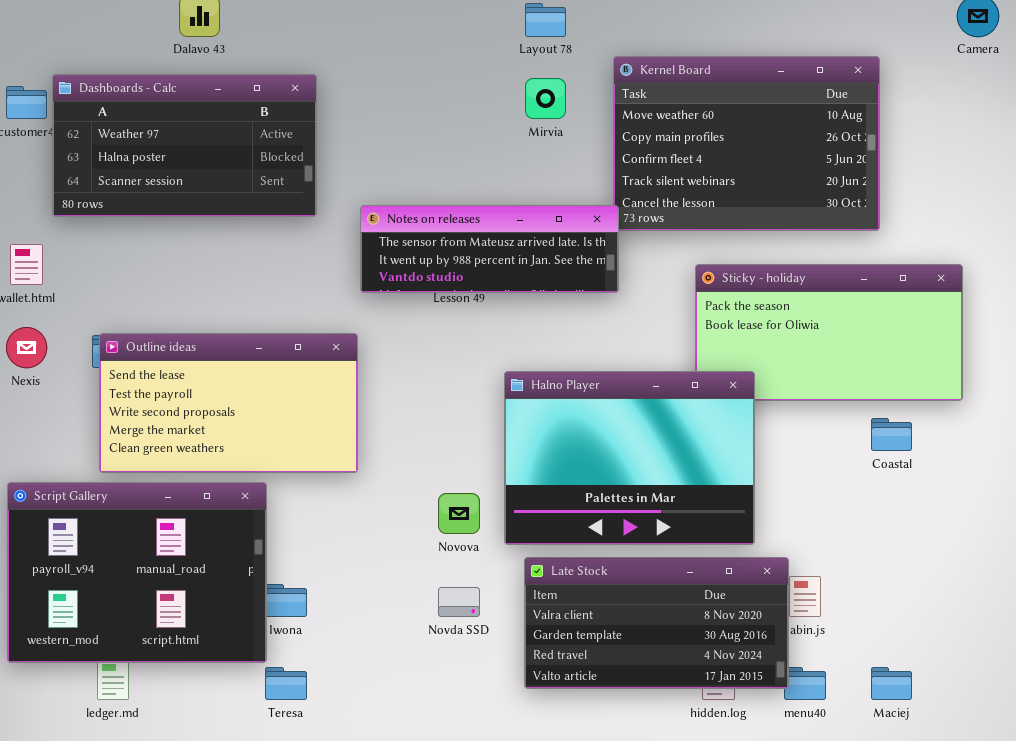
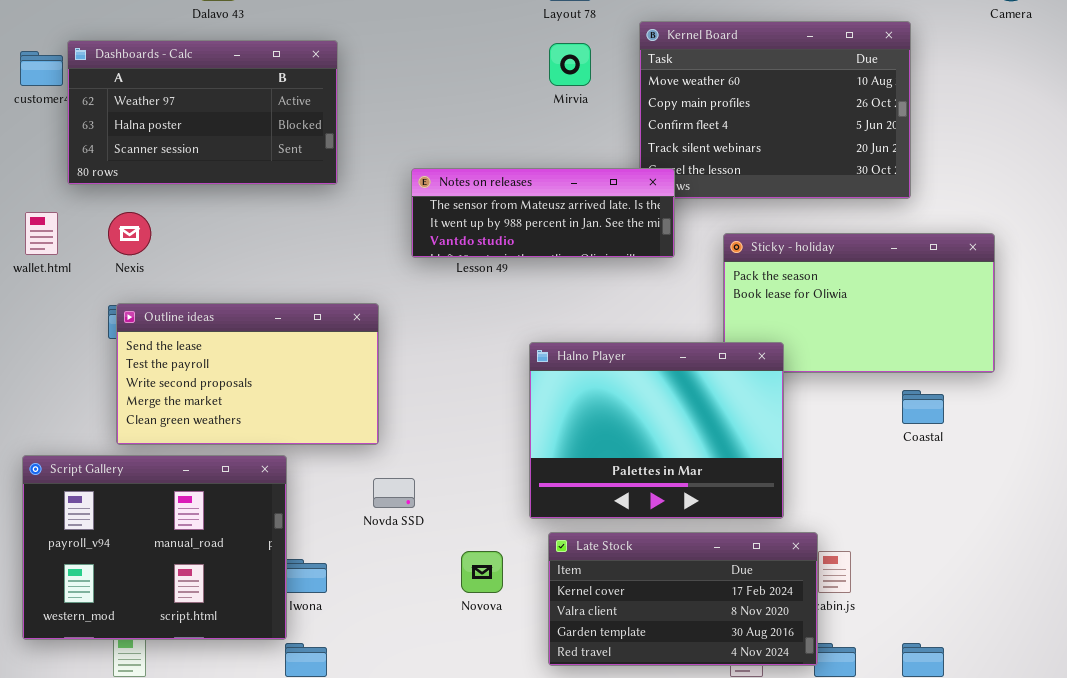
Notes on releases: [360,205,619,293] -> [411,168,675,258], moved
Nexis: [6,327,47,368] -> [108,212,151,255], moved
Novova: [438,493,480,534] -> [461,551,503,593], moved
Late Stock: [524,557,789,689] -> [548,532,818,666], scrolled up 1 row
Novda SSD: [438,587,480,617] -> [373,478,415,508], moved

